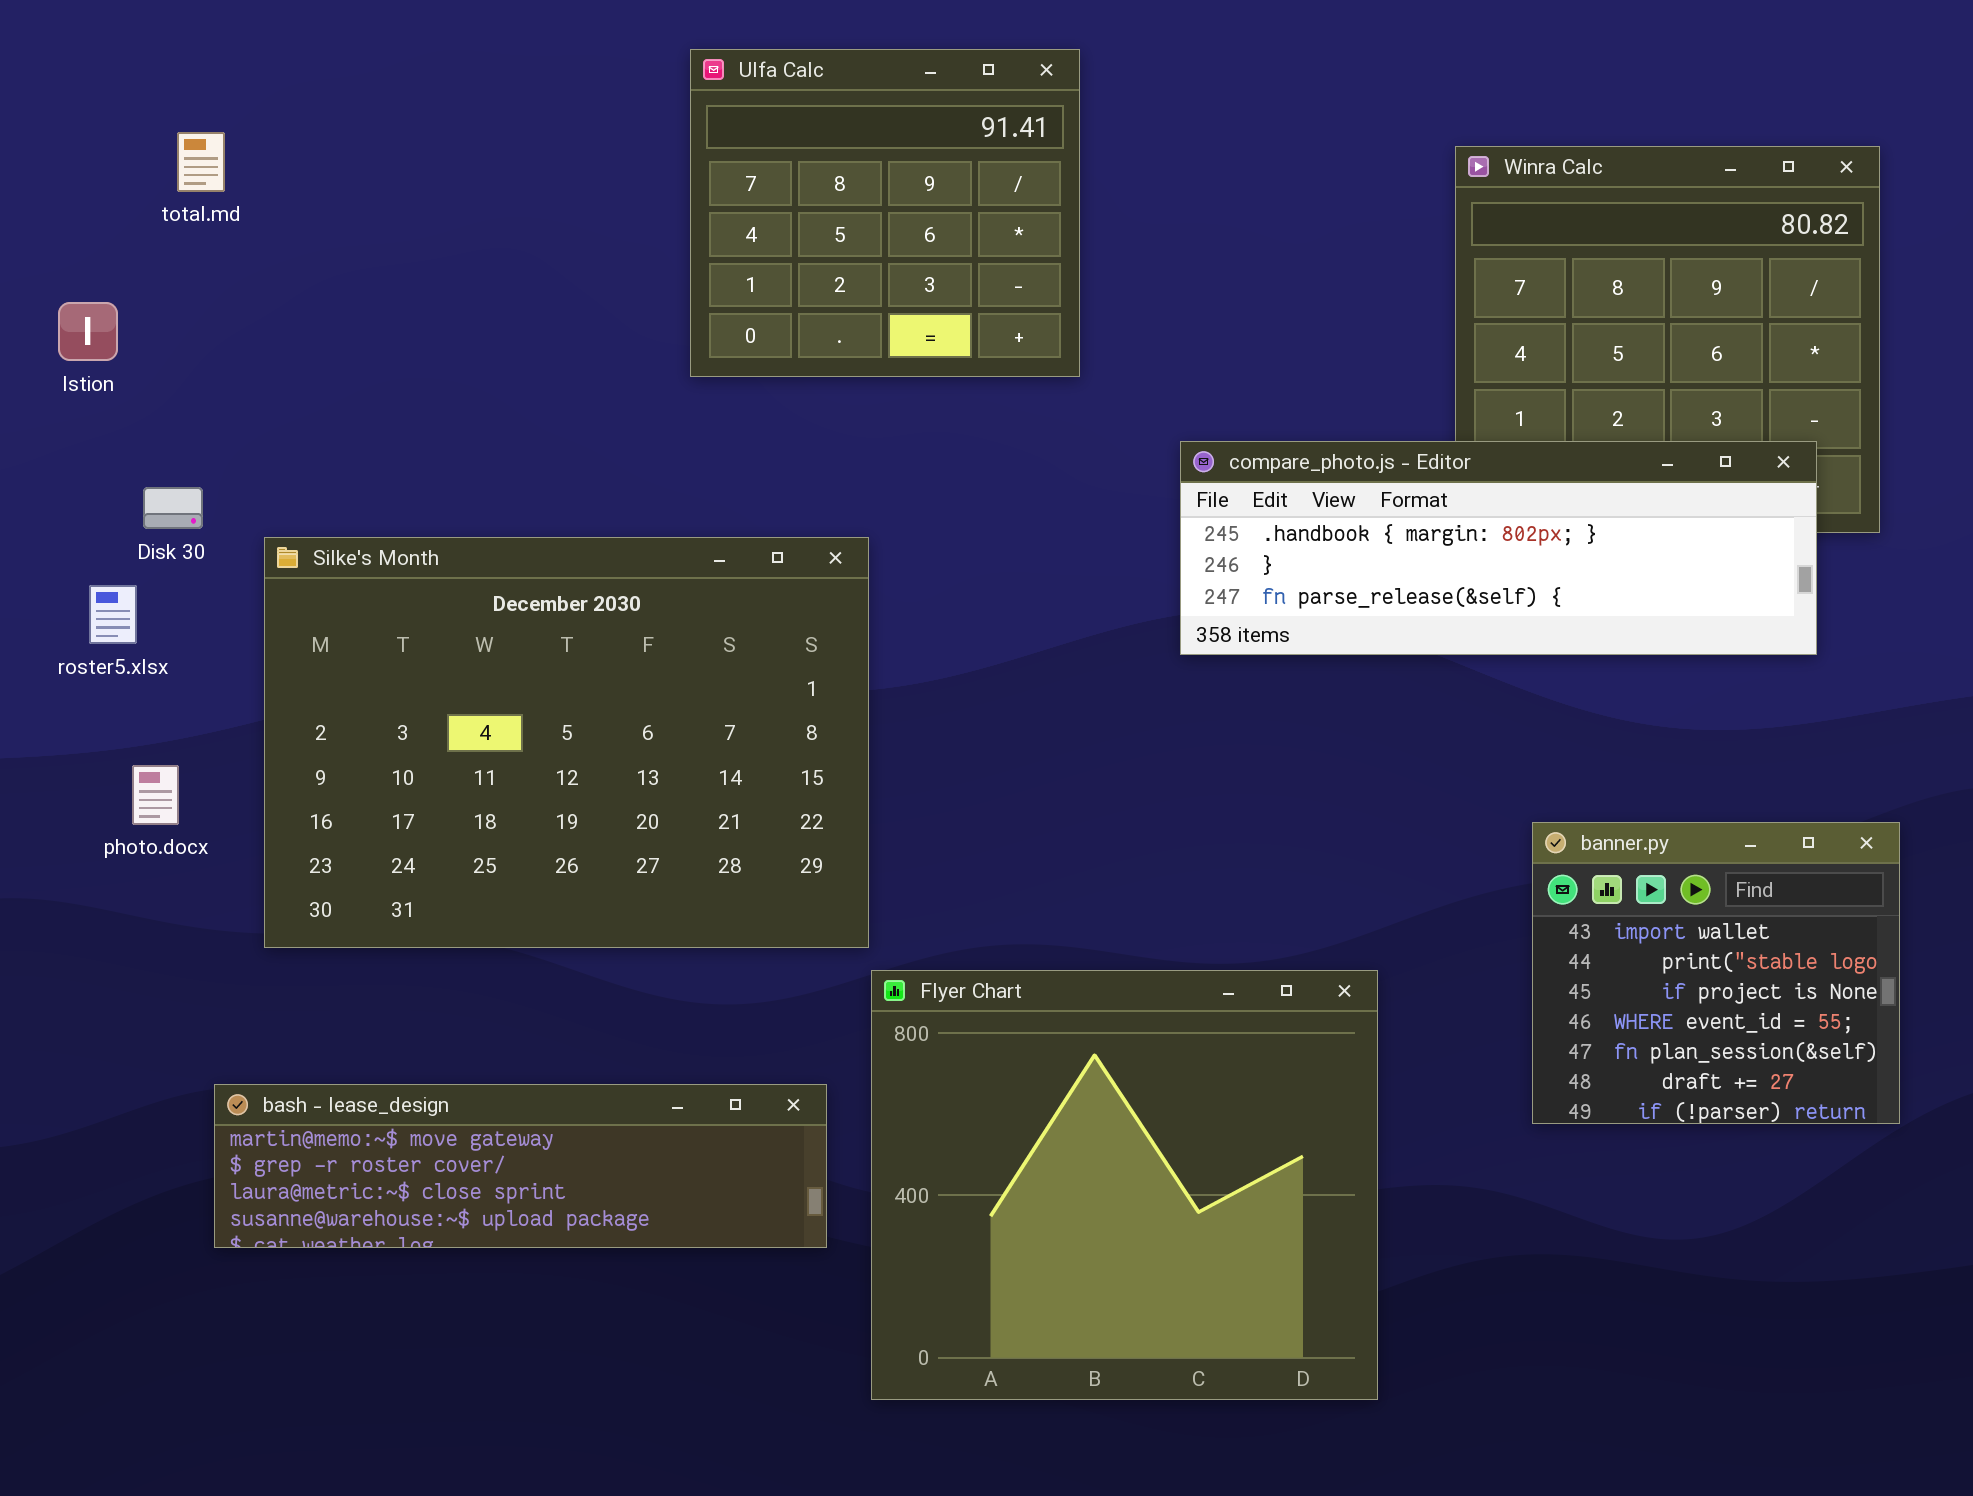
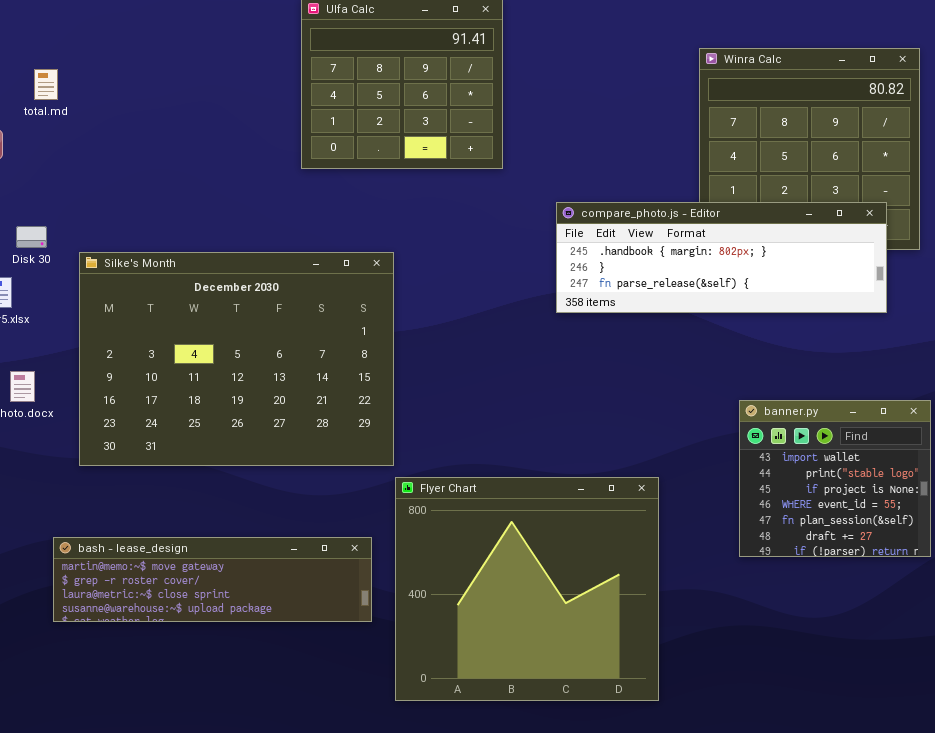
total.md: [177,132,225,192] -> [34,69,58,100], moved

